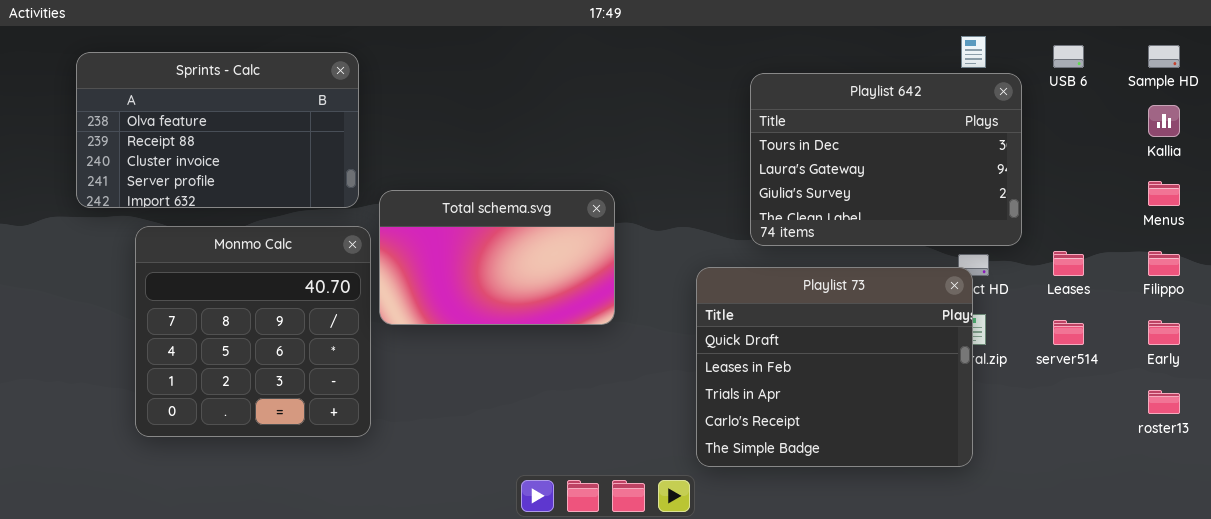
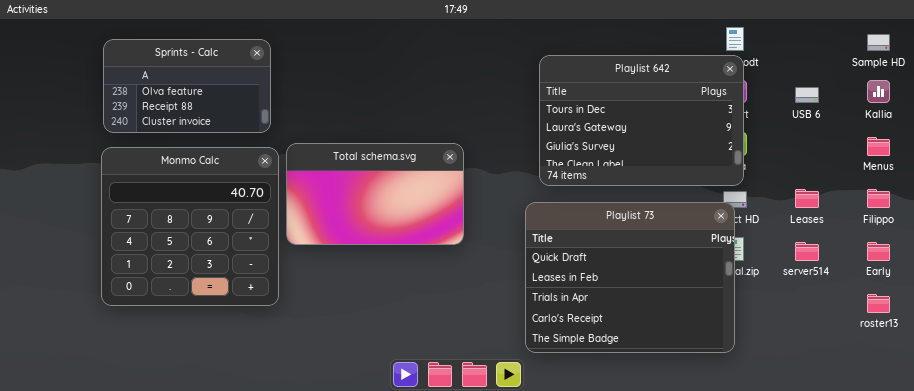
USB 6: [1053,45,1084,68] -> [795,87,819,103], moved
Sprints - Calc: [76,52,359,208] -> [103,39,271,133], resized
Playlist 642: [750,73,1022,246] -> [539,55,744,186], moved
Monmo Calc: [135,226,371,437] -> [101,147,279,306], moved

